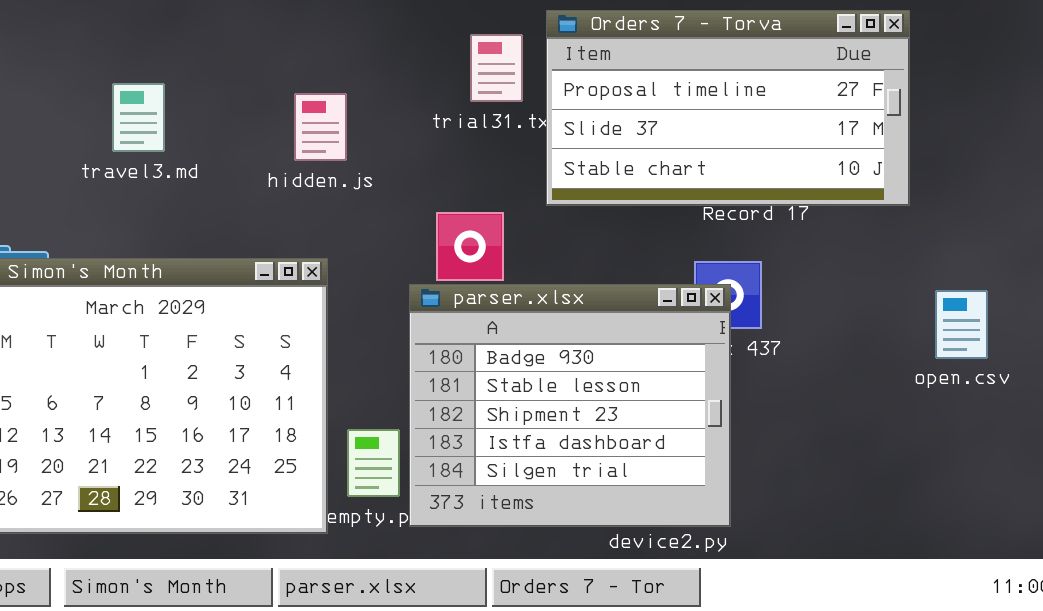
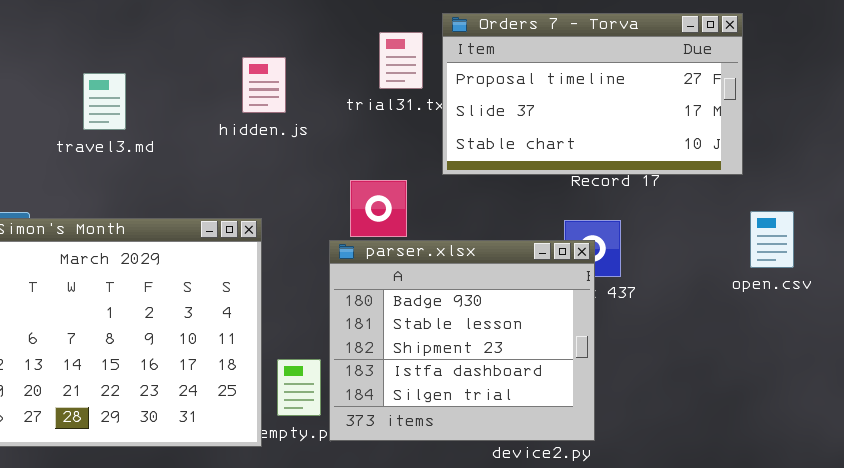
hidden.js: [294,93,347,161] -> [242,57,286,113], moved
open.csv: [935,290,988,359] -> [750,211,794,268], moved

